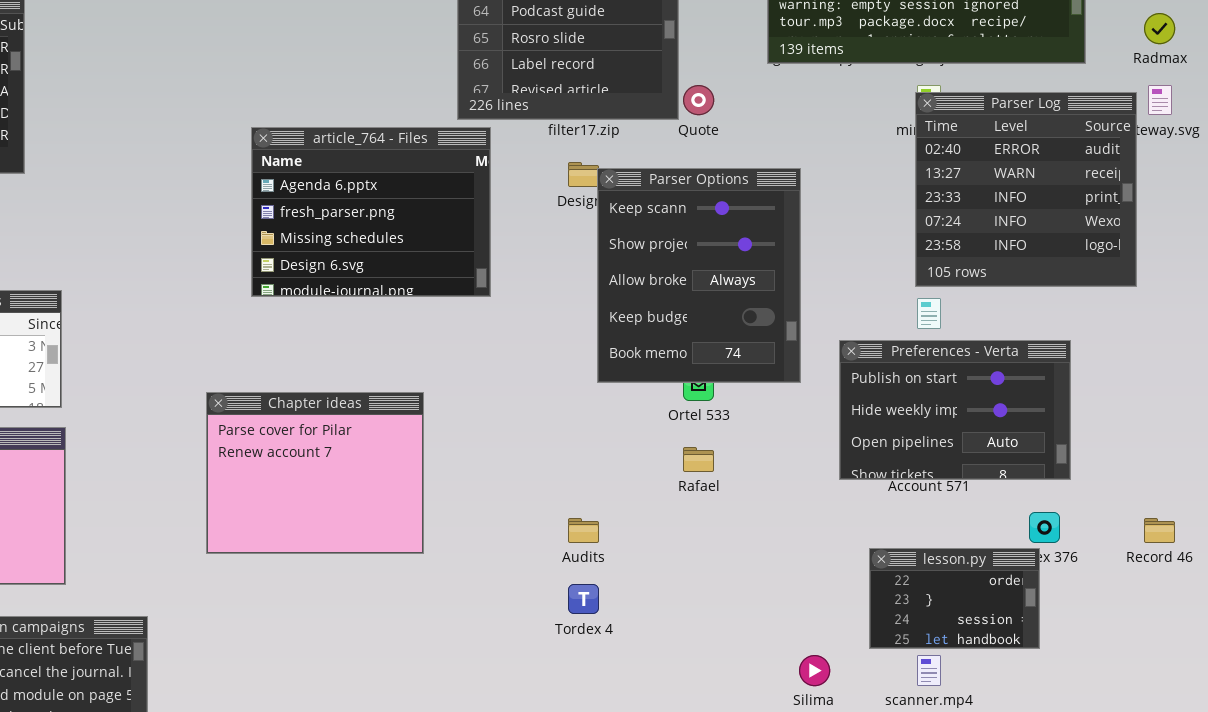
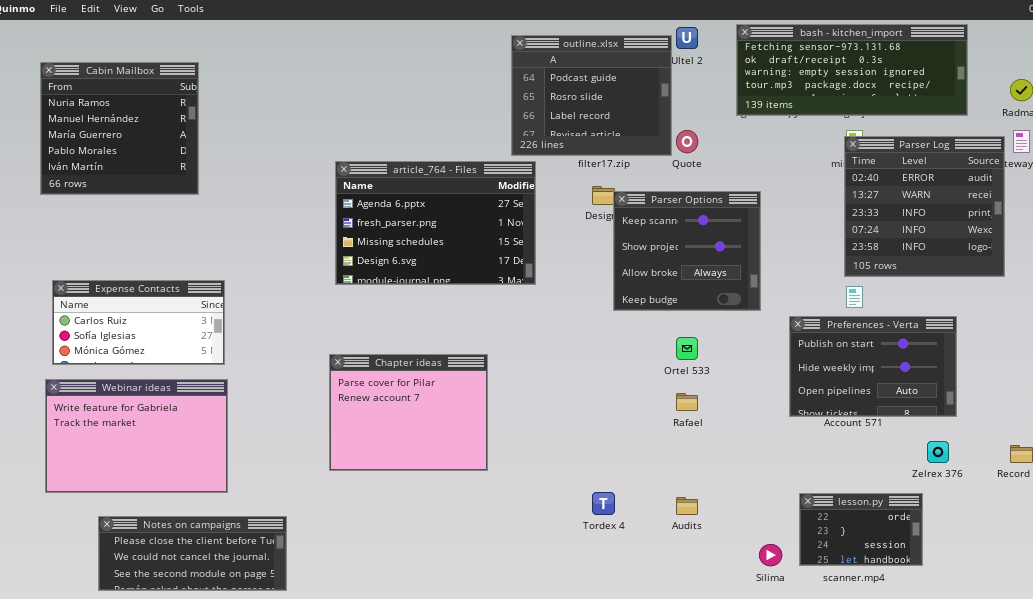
article_764 - Files: [251,127,491,297] -> [335,161,536,285], resized
Parser Options: [597,168,801,383] -> [613,191,761,311], resized
Audits: [568,518,599,543] -> [676,497,698,515], moved
lesson.py: [869,548,1040,649] -> [799,493,923,566], moved

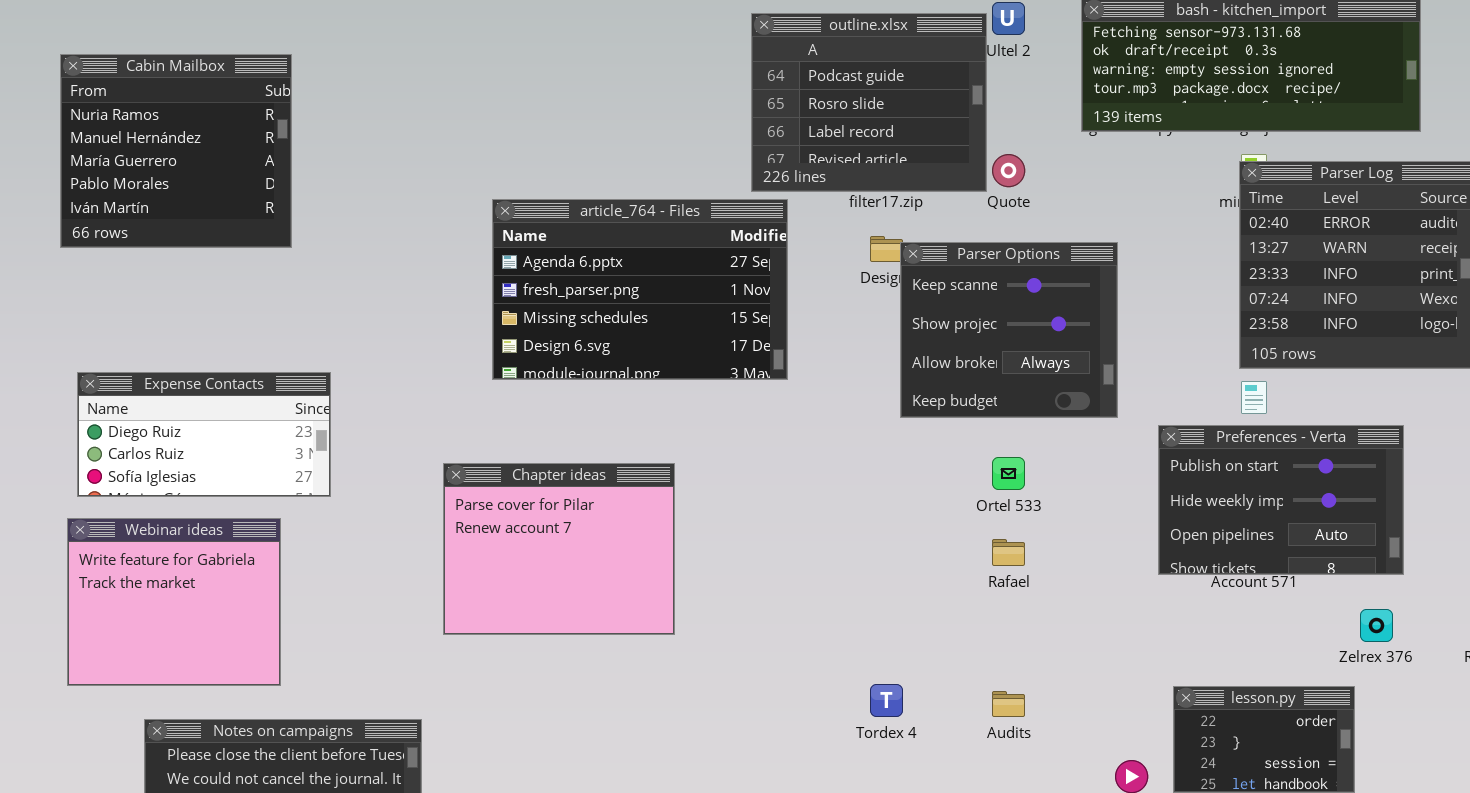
Expense Contacts: [52,280,225,365] -> [77,372,331,497], scrolled up 1 row
Chapter ideas: [329,354,488,471] -> [443,463,675,635], moved
Webinar ideas: [45,379,228,493] -> [67,518,281,686], resized

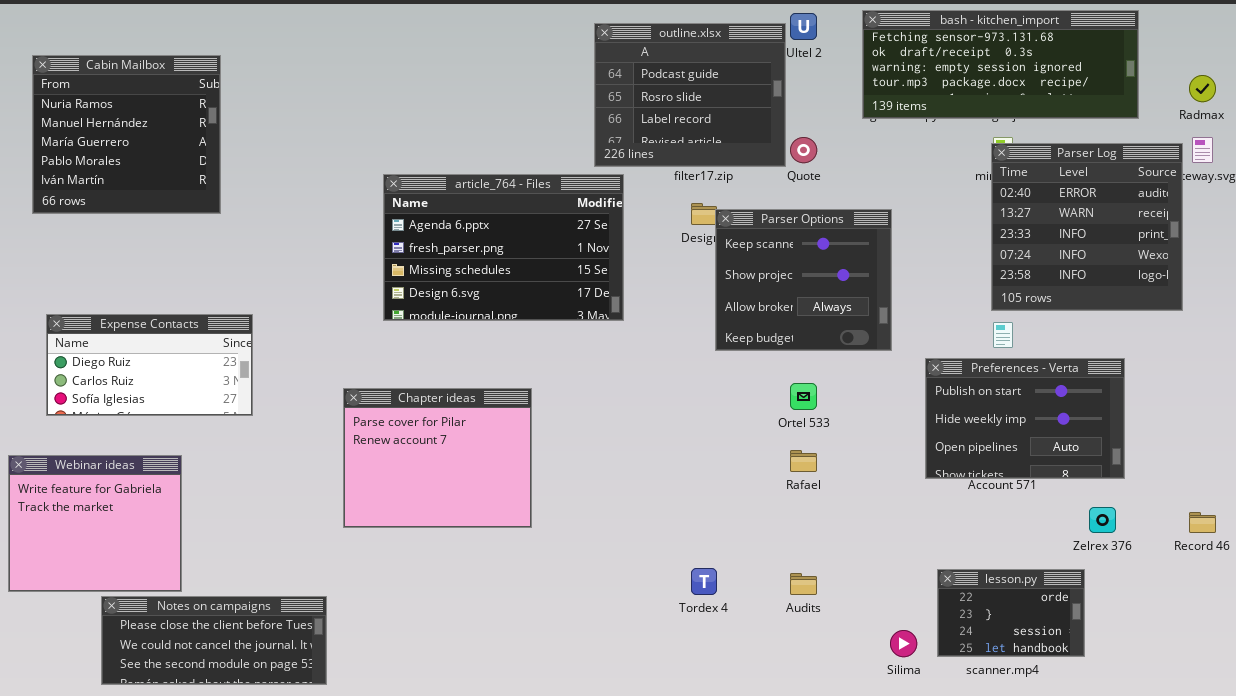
Webinar ideas: [67,518,281,686] -> [8,455,182,592], moved

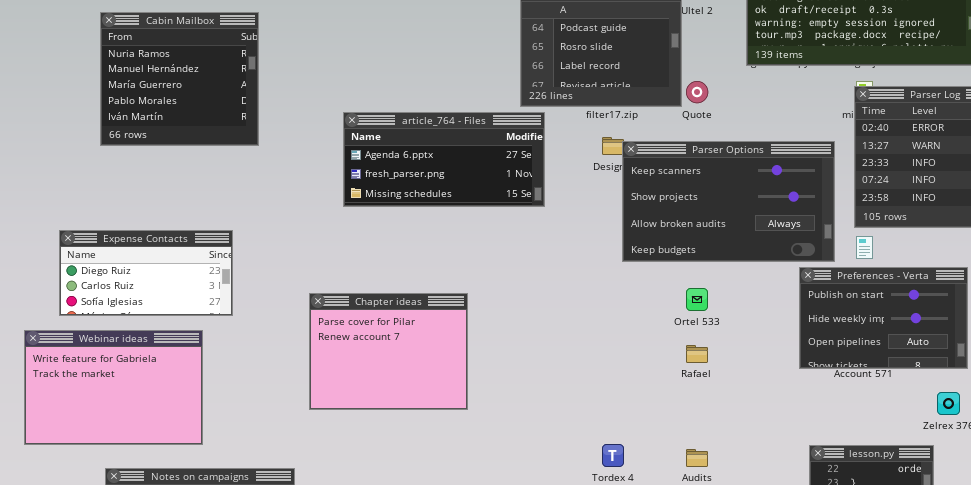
Cabin Mailbox: [32,55,221,214] -> [100,12,259,146], moved
article_764 - Files: [383,174,624,321] -> [343,112,545,207], resized
Parser Options: [715,209,892,351] -> [622,141,835,262], resized
Webinar ideas: [8,455,182,592] -> [24,330,203,445], moved, resized

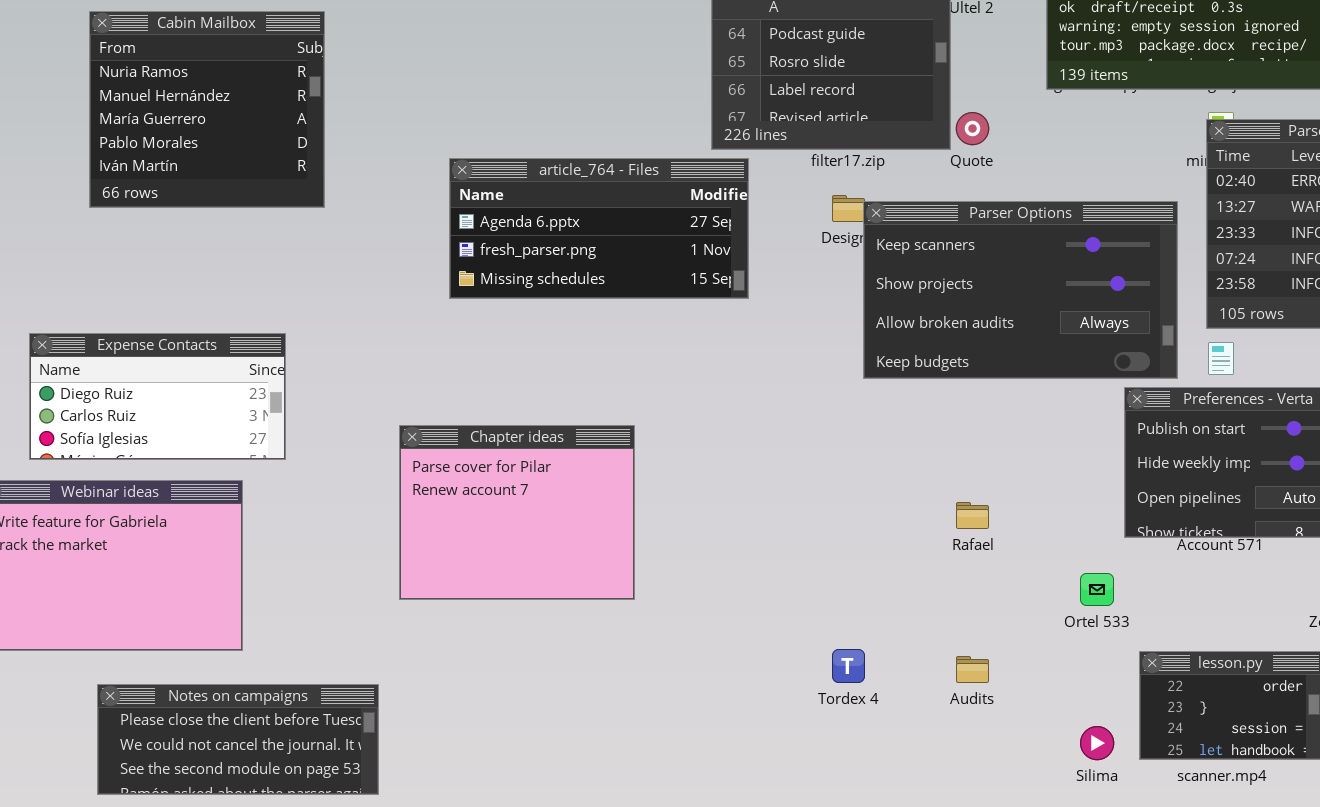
Ortel 533: [686,288,708,311] -> [1080,573,1114,606], moved

